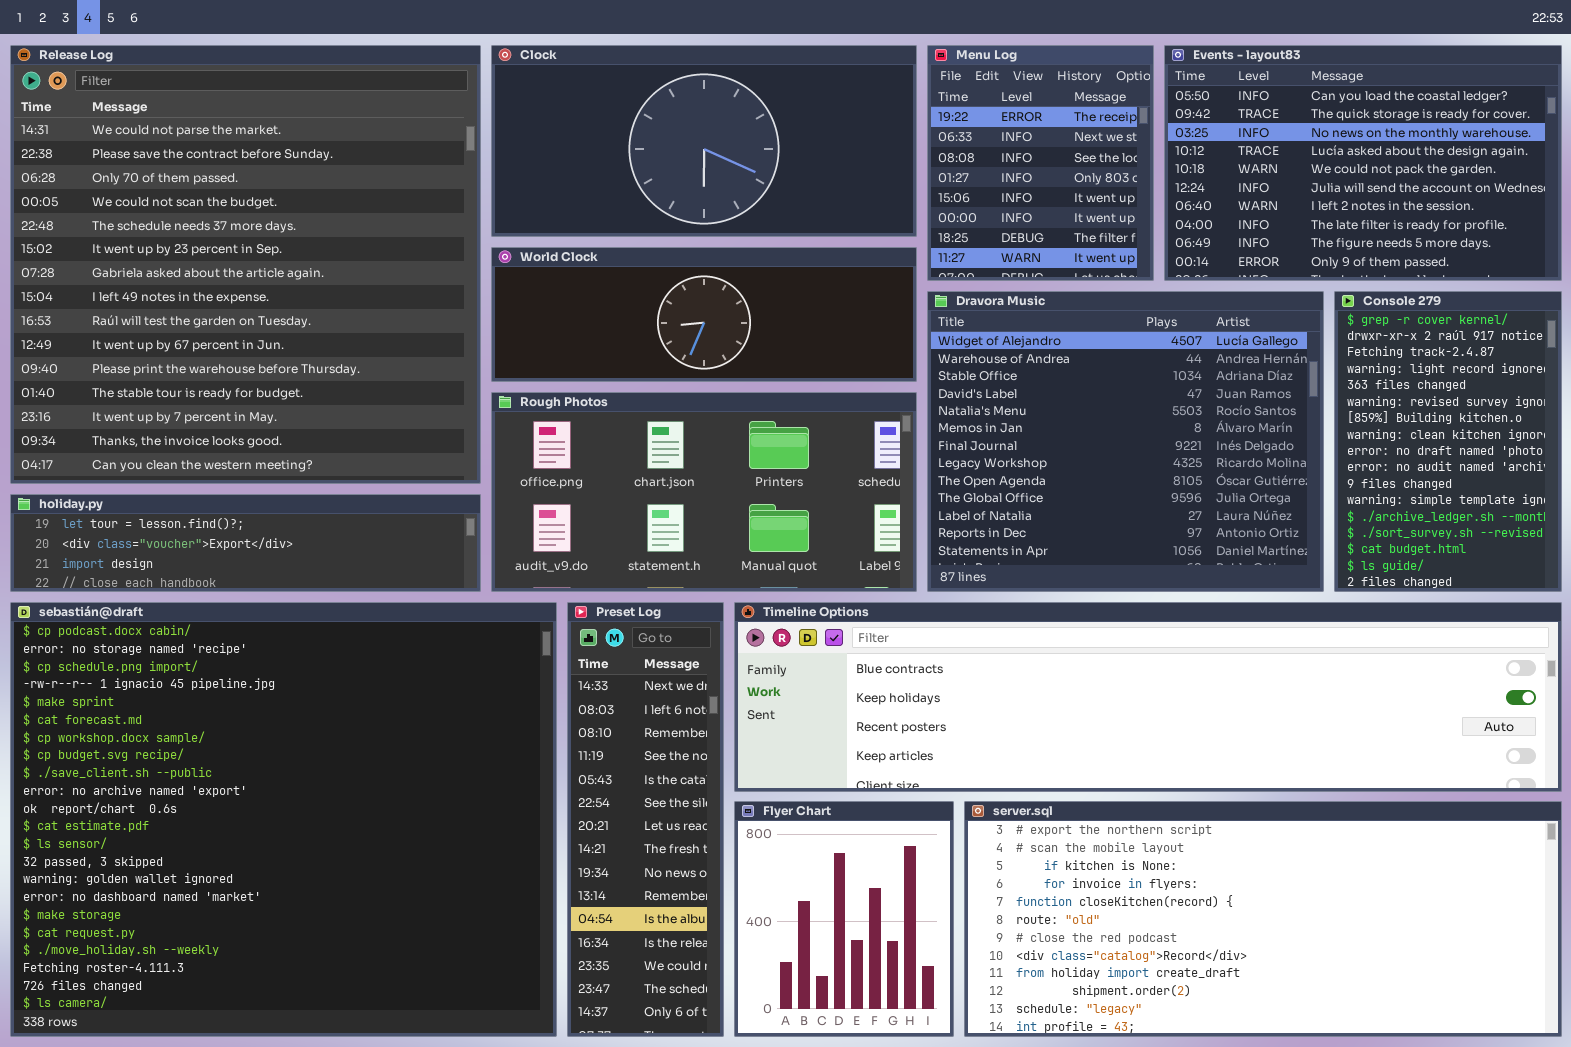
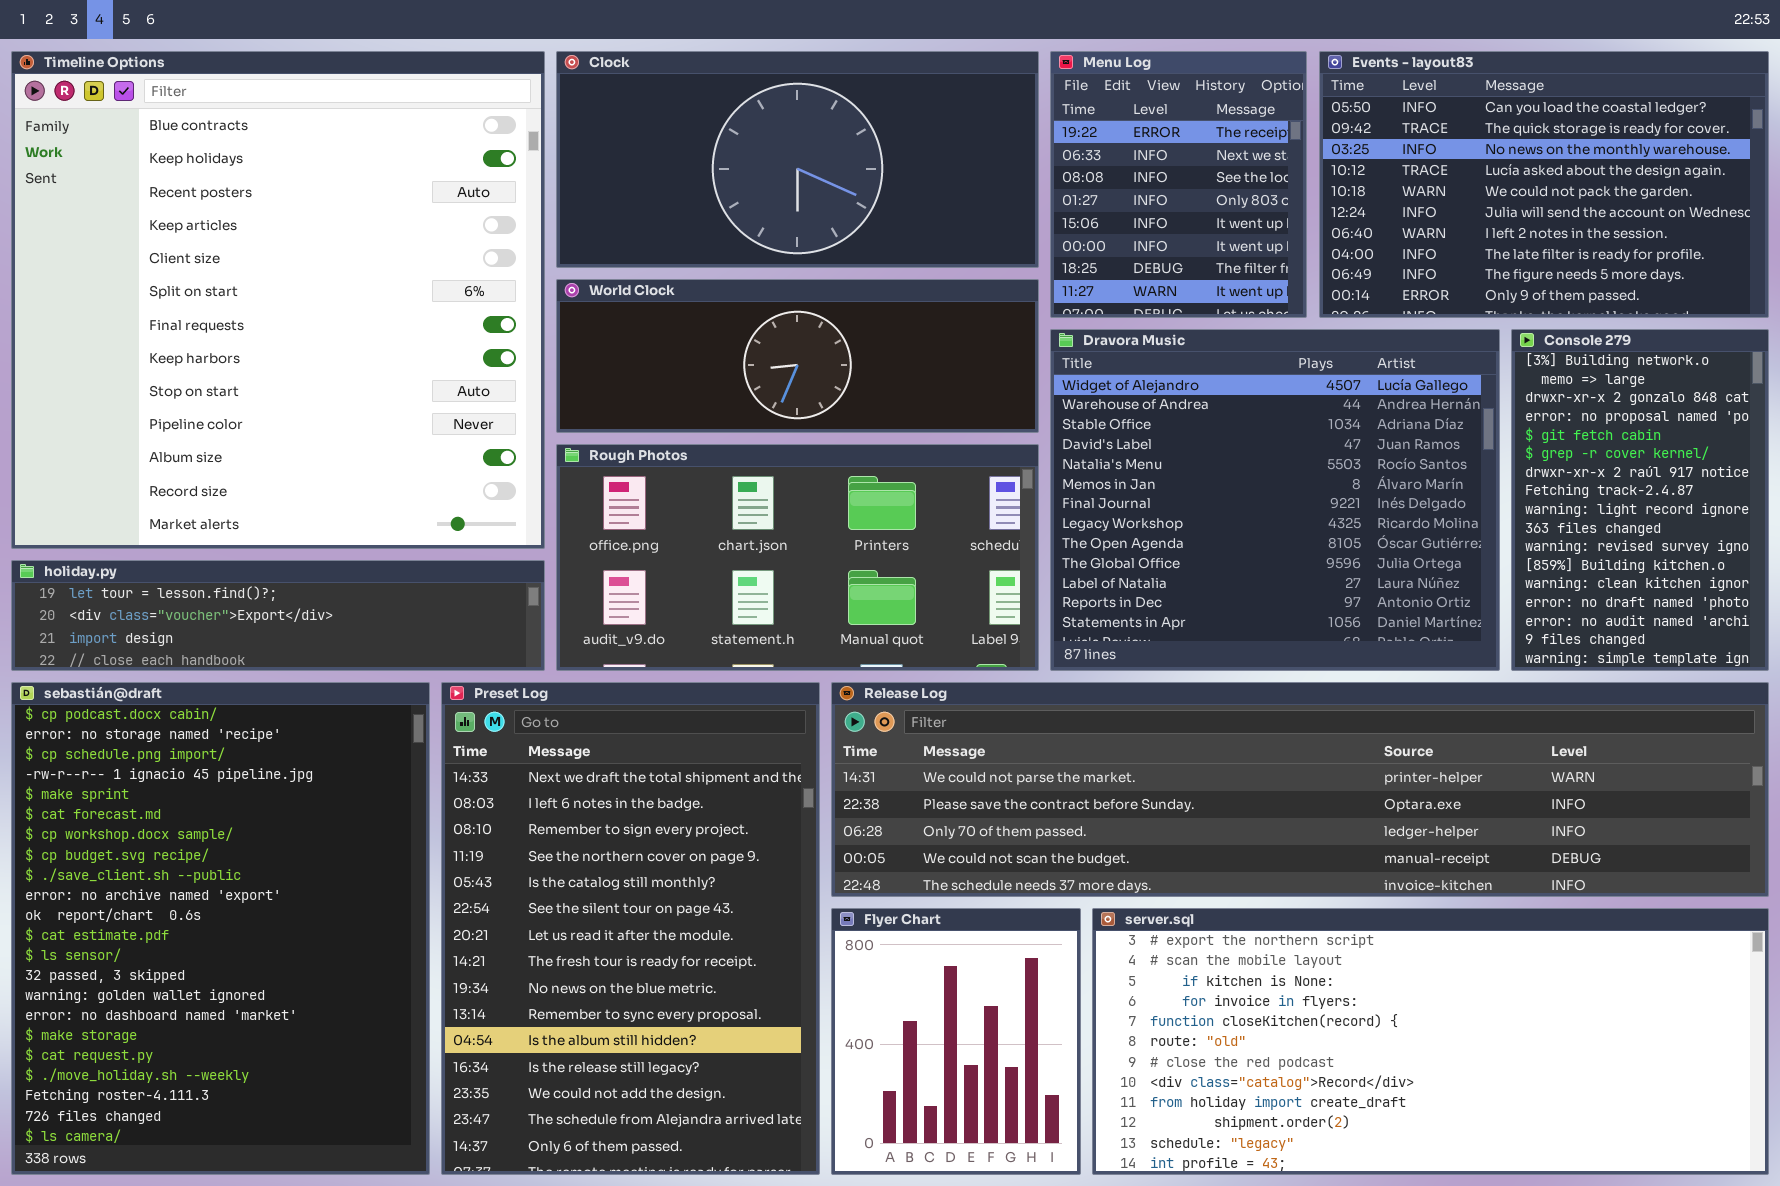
Release Log: [10,45,481,484] -> [831,682,1769,897], moved, resized
Console 279: [1334,291,1562,592] -> [1511,329,1769,671], scrolled up 5 rows
sebastián@draft: [10,602,557,1037] -> [11,682,430,1175], resized
Preset Log: [567,602,724,1037] -> [441,682,820,1175], resized
Timeline Options: [734,602,1562,792] -> [11,51,545,549], moved, resized

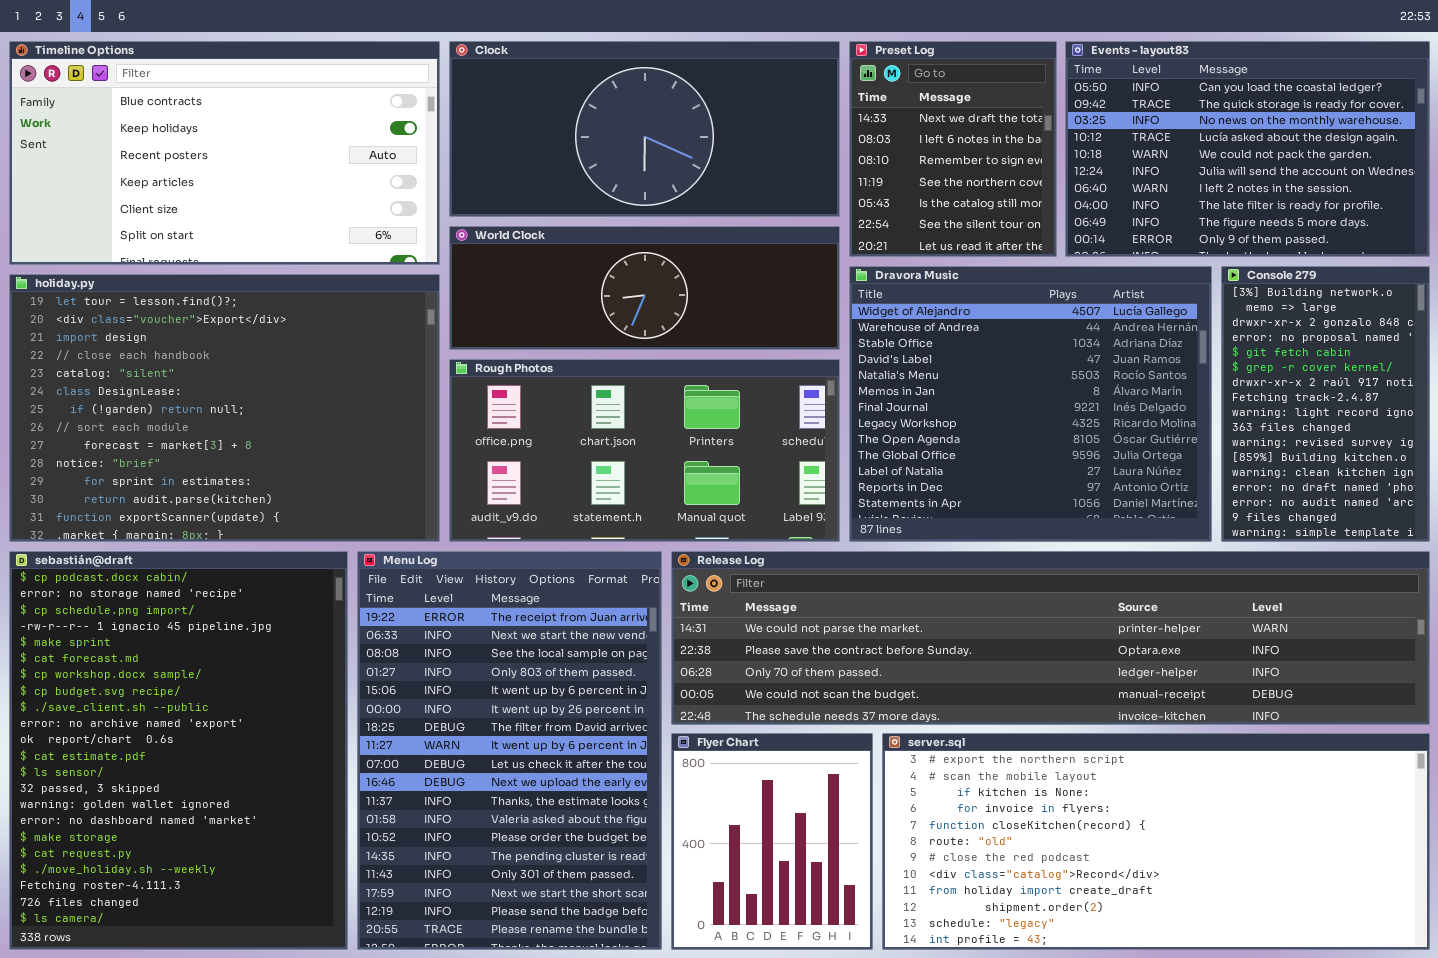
Timeline Options: [11,51,545,549] -> [9,41,440,265], resized
Menu Log: [1050,51,1307,318] -> [357,551,662,950], moved, resized
holiday.py: [11,560,545,671] -> [9,274,440,542], resized
Preset Log: [441,682,820,1175] -> [849,41,1057,257], moved, resized

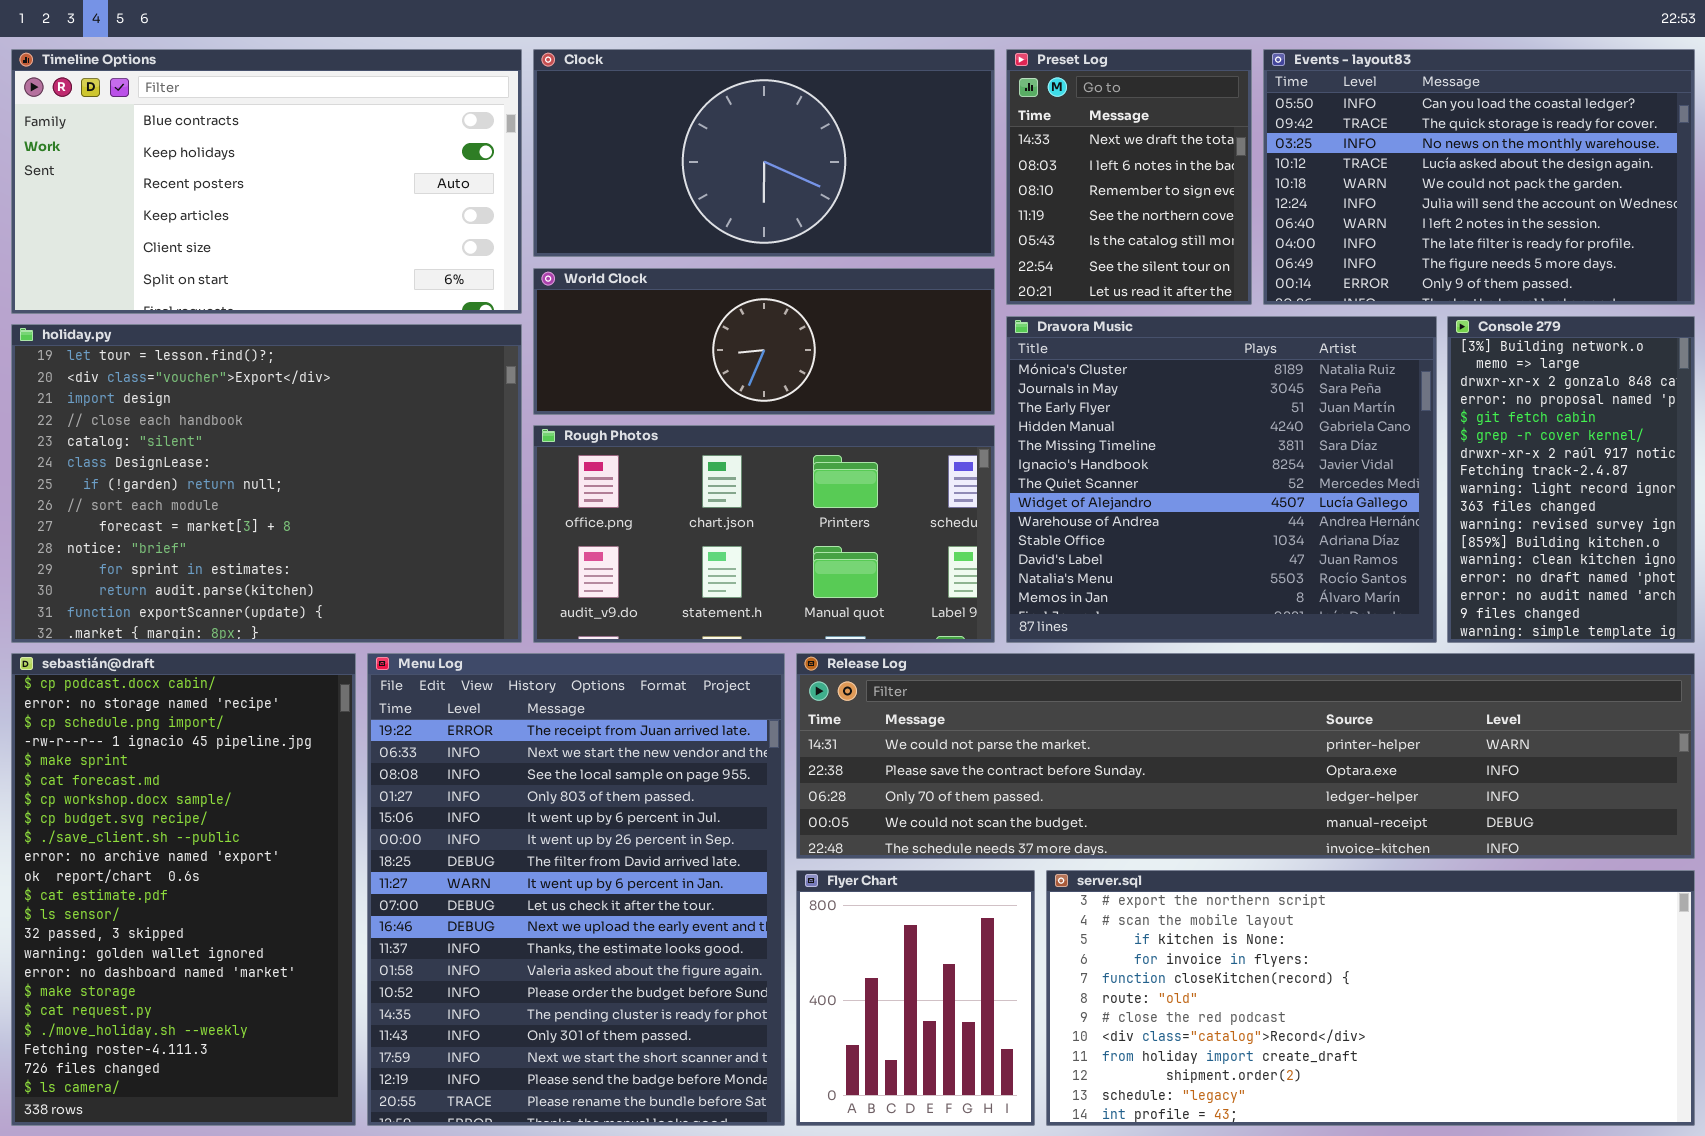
Dravora Music: [849,266,1212,542] -> [1006,316,1437,643], scrolled up 7 rows
sebastián@draft: [9,551,348,950] -> [11,653,356,1126], resized
Menu Log: [357,551,662,950] -> [367,653,785,1126], resized

